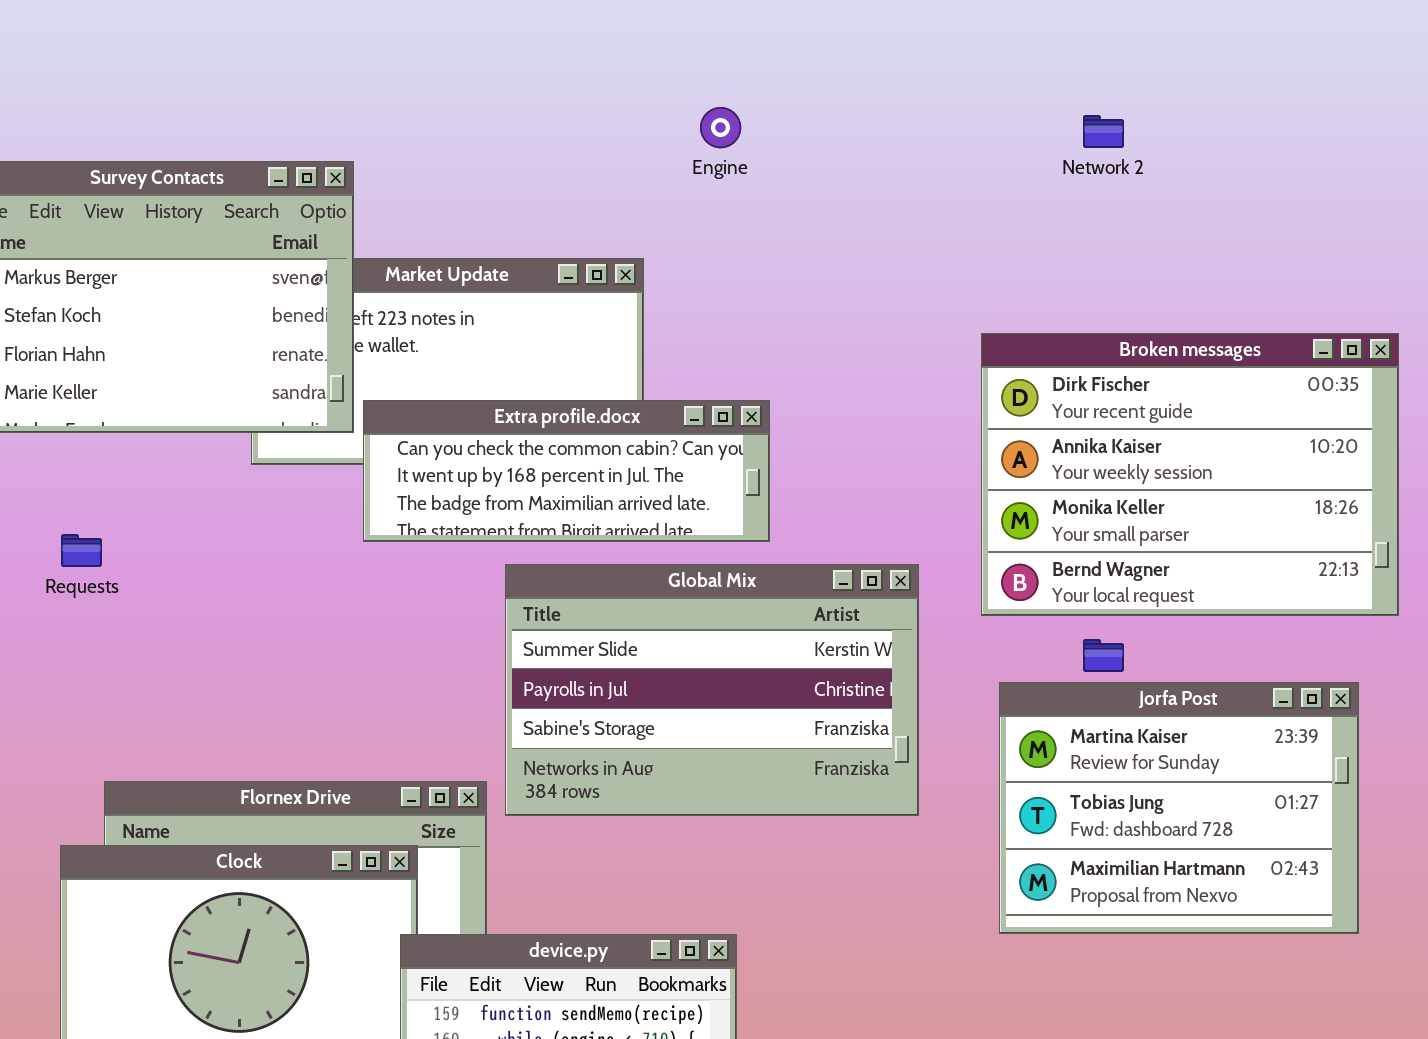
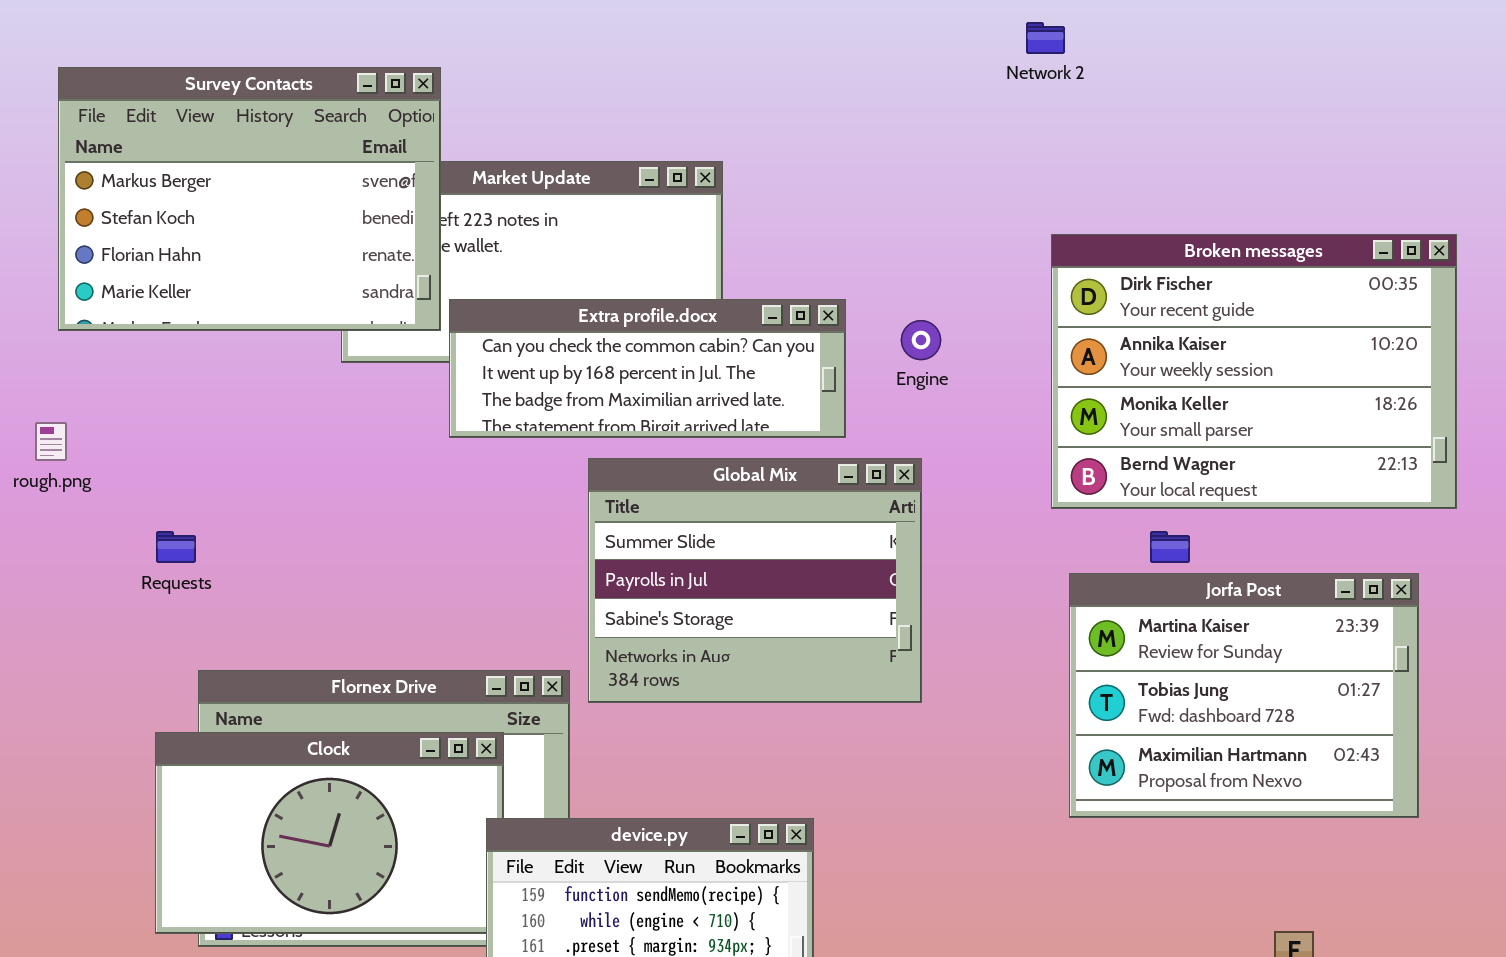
Engine: [700,107,741,148] -> [901,320,941,360], moved
Network 2: [1083,115,1124,148] -> [1026,22,1065,54], moved
Requests: [61,534,102,567] -> [156,531,196,563], moved
Global Mix: [505,564,919,816] -> [588,458,922,703], resized

